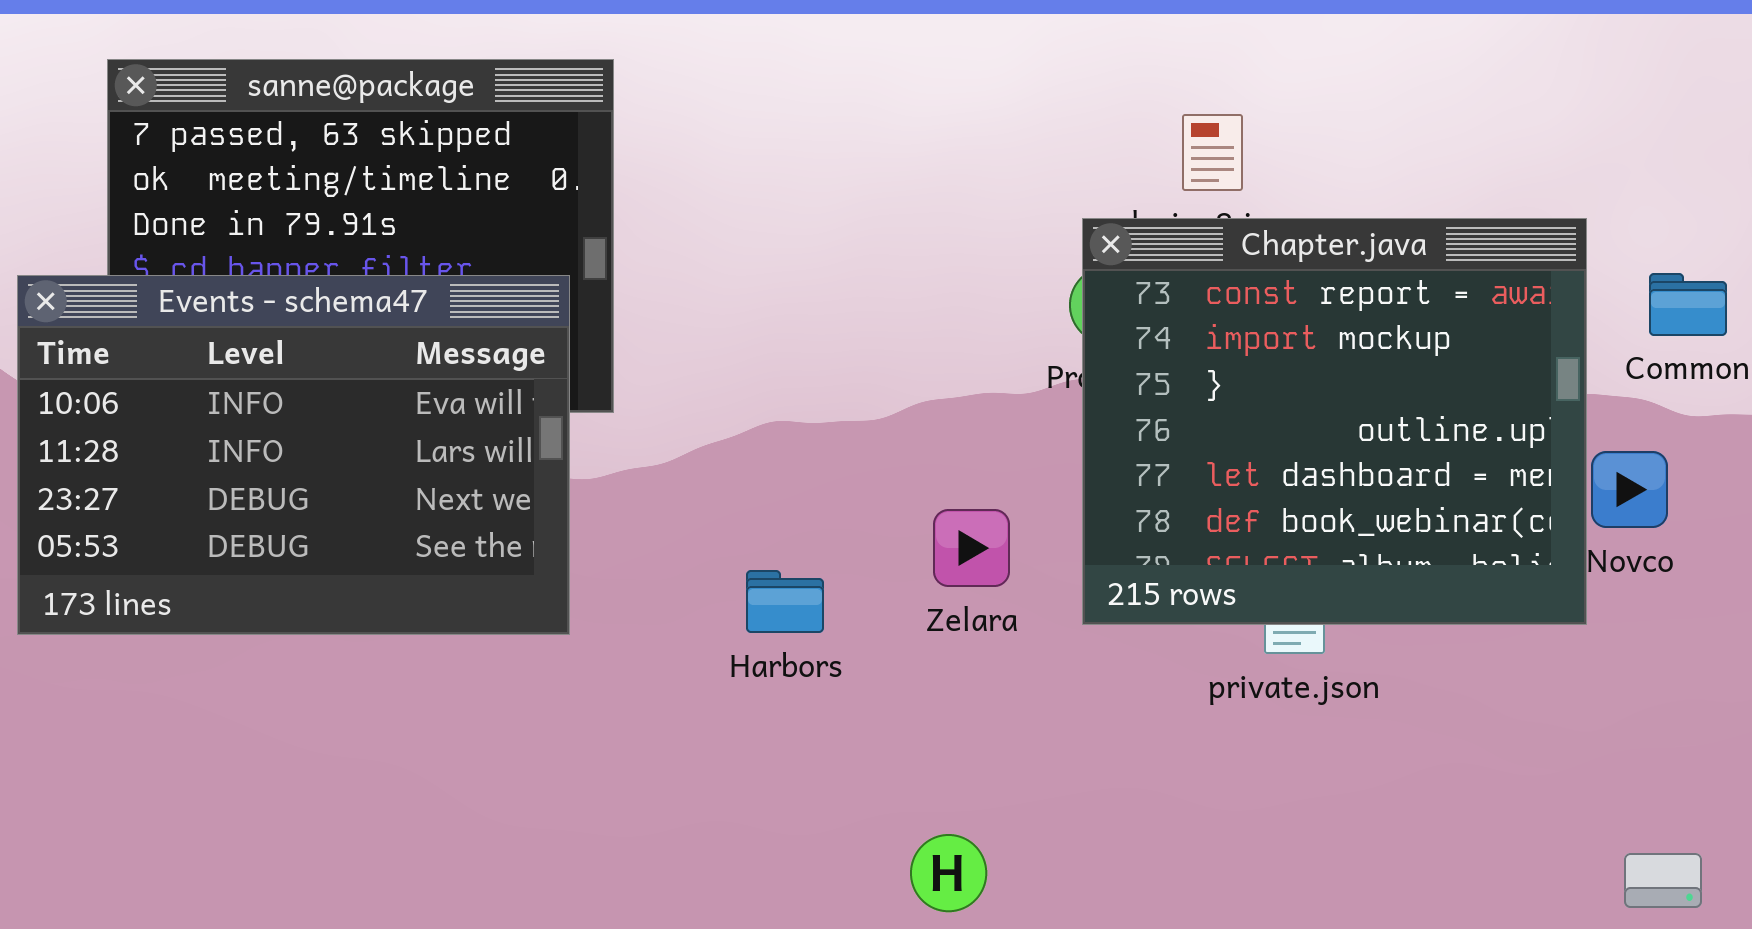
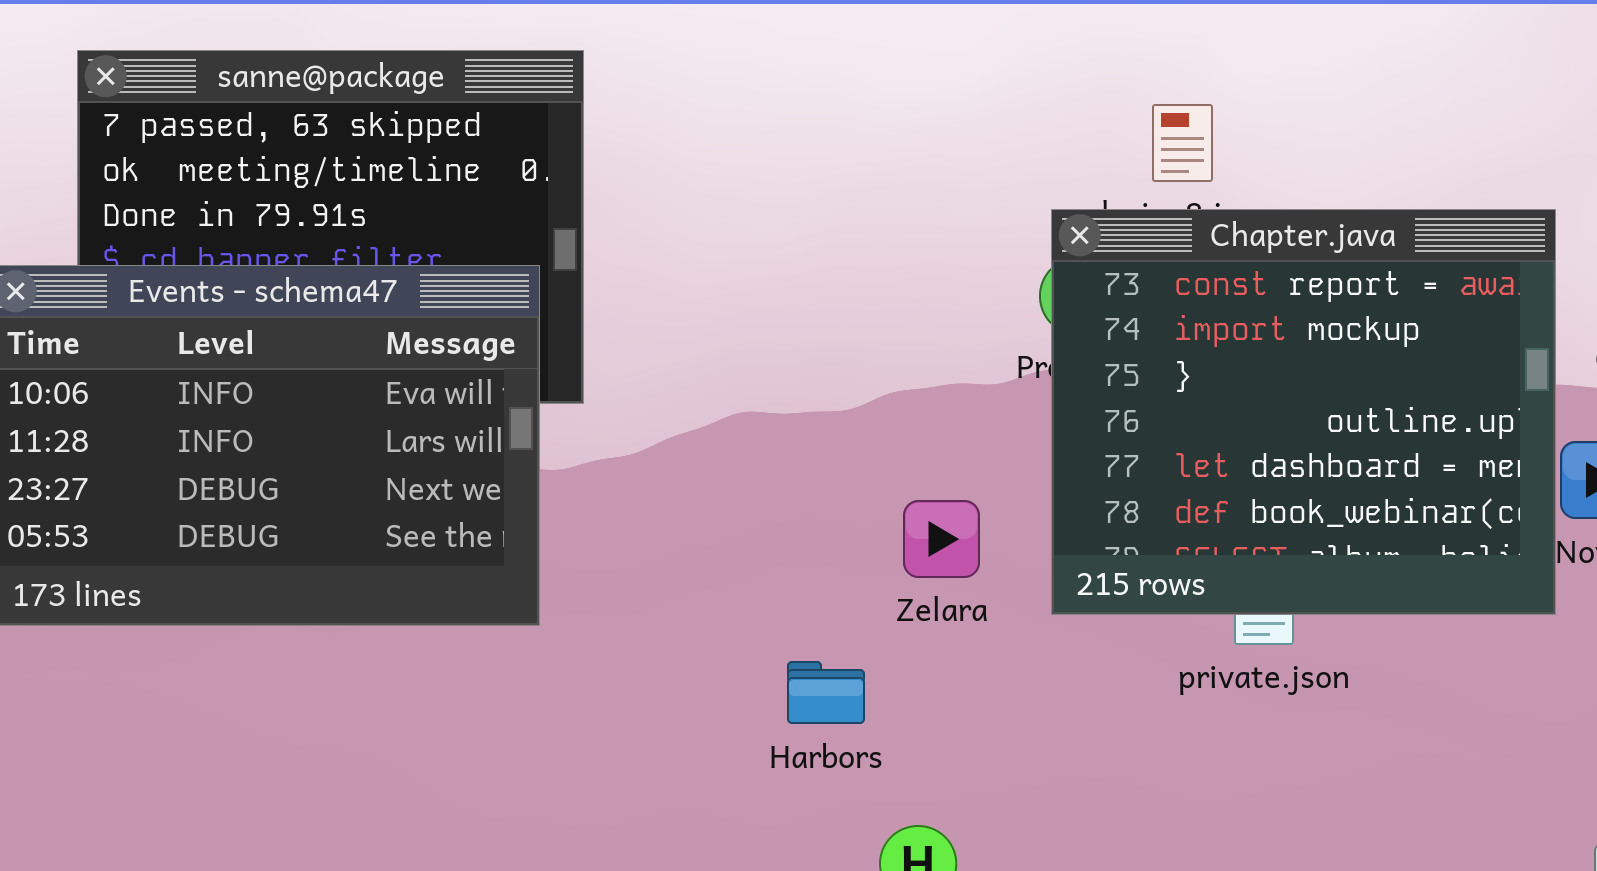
Harbors: [746,570,824,633] -> [787,661,865,724], moved

